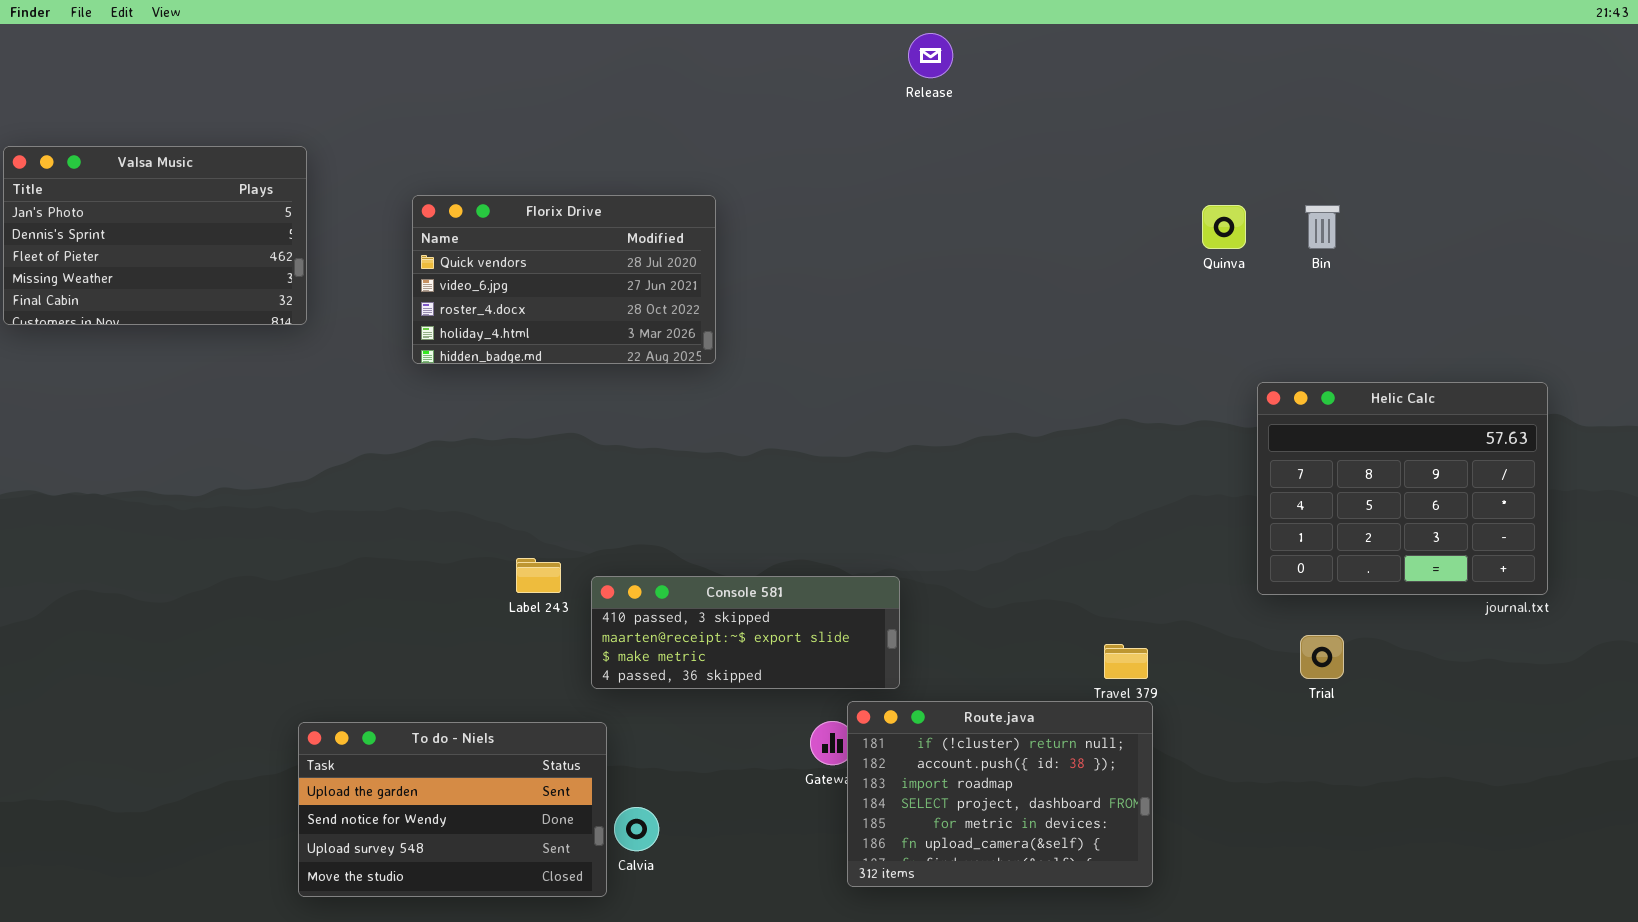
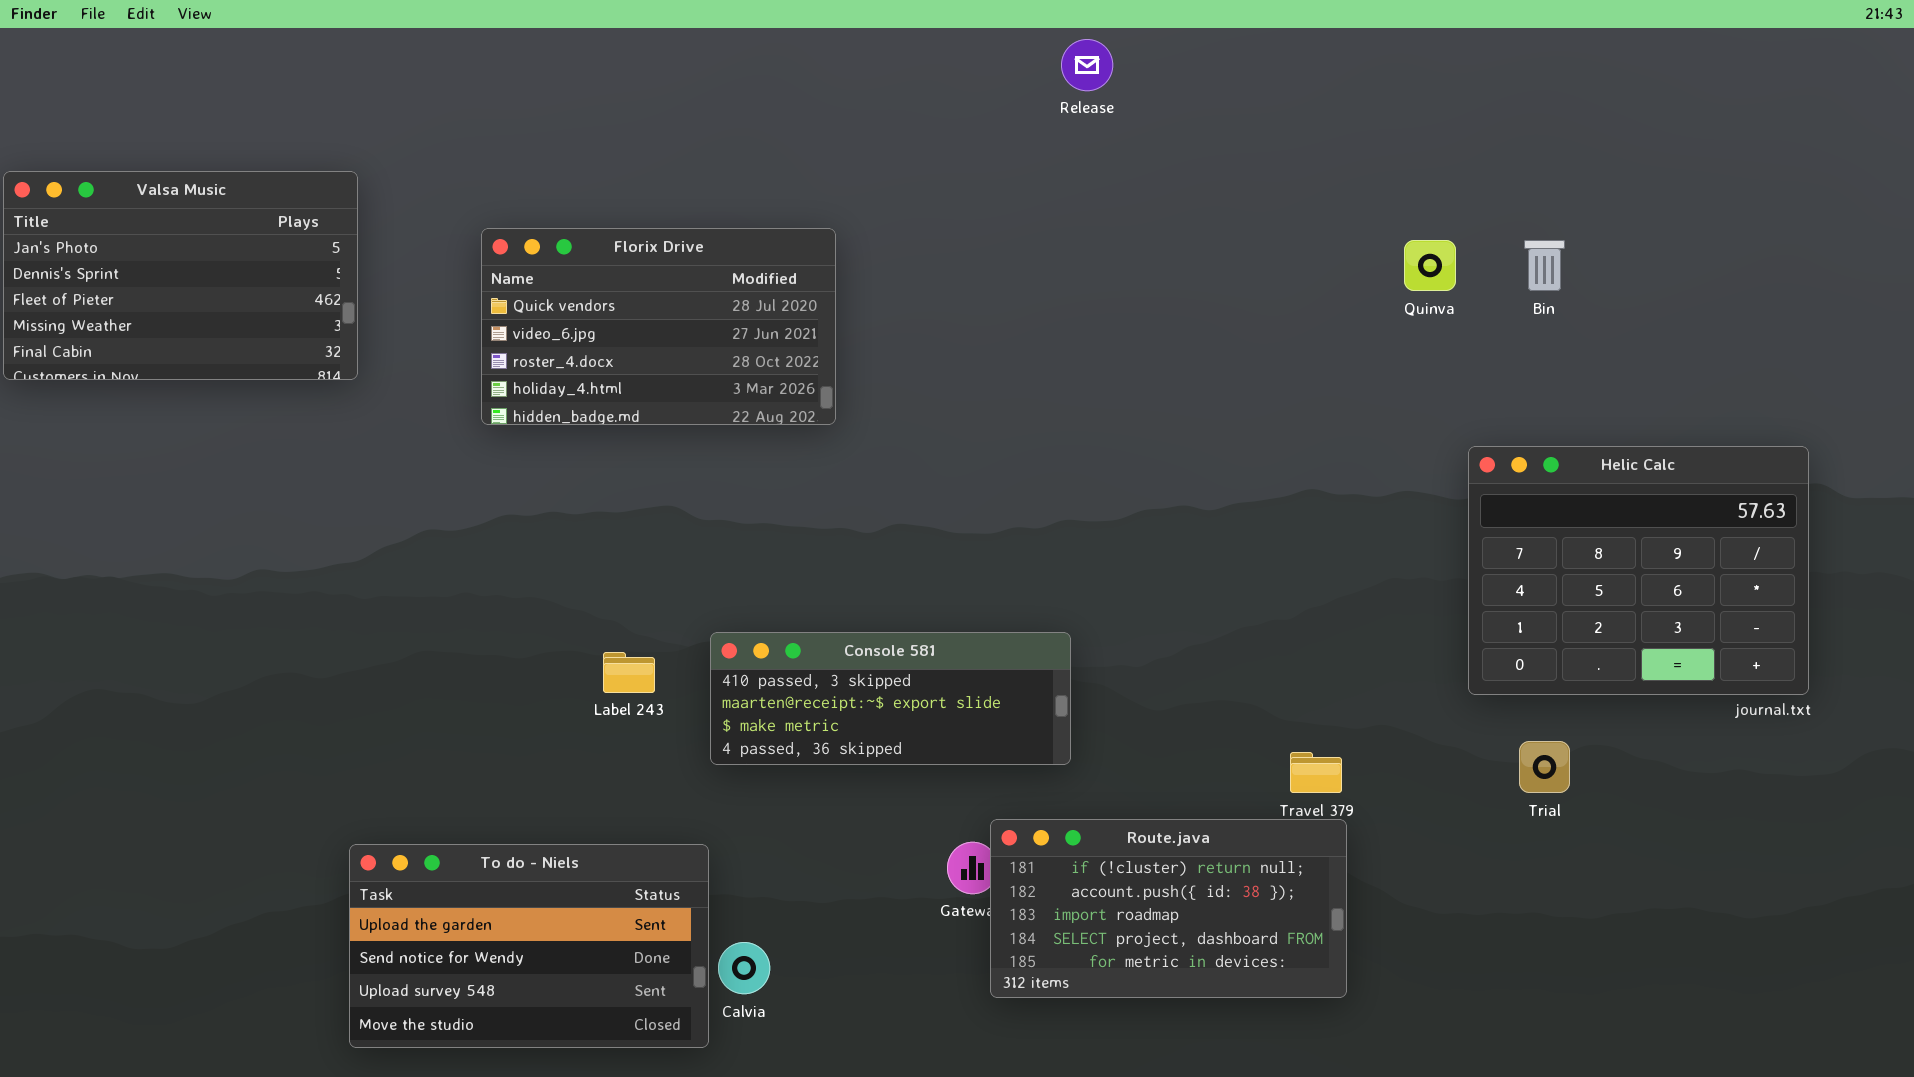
Console 581: [591,576,900,689] -> [710,632,1071,765], moved
Route.java: [847,701,1153,887] -> [990,819,1347,998], resized

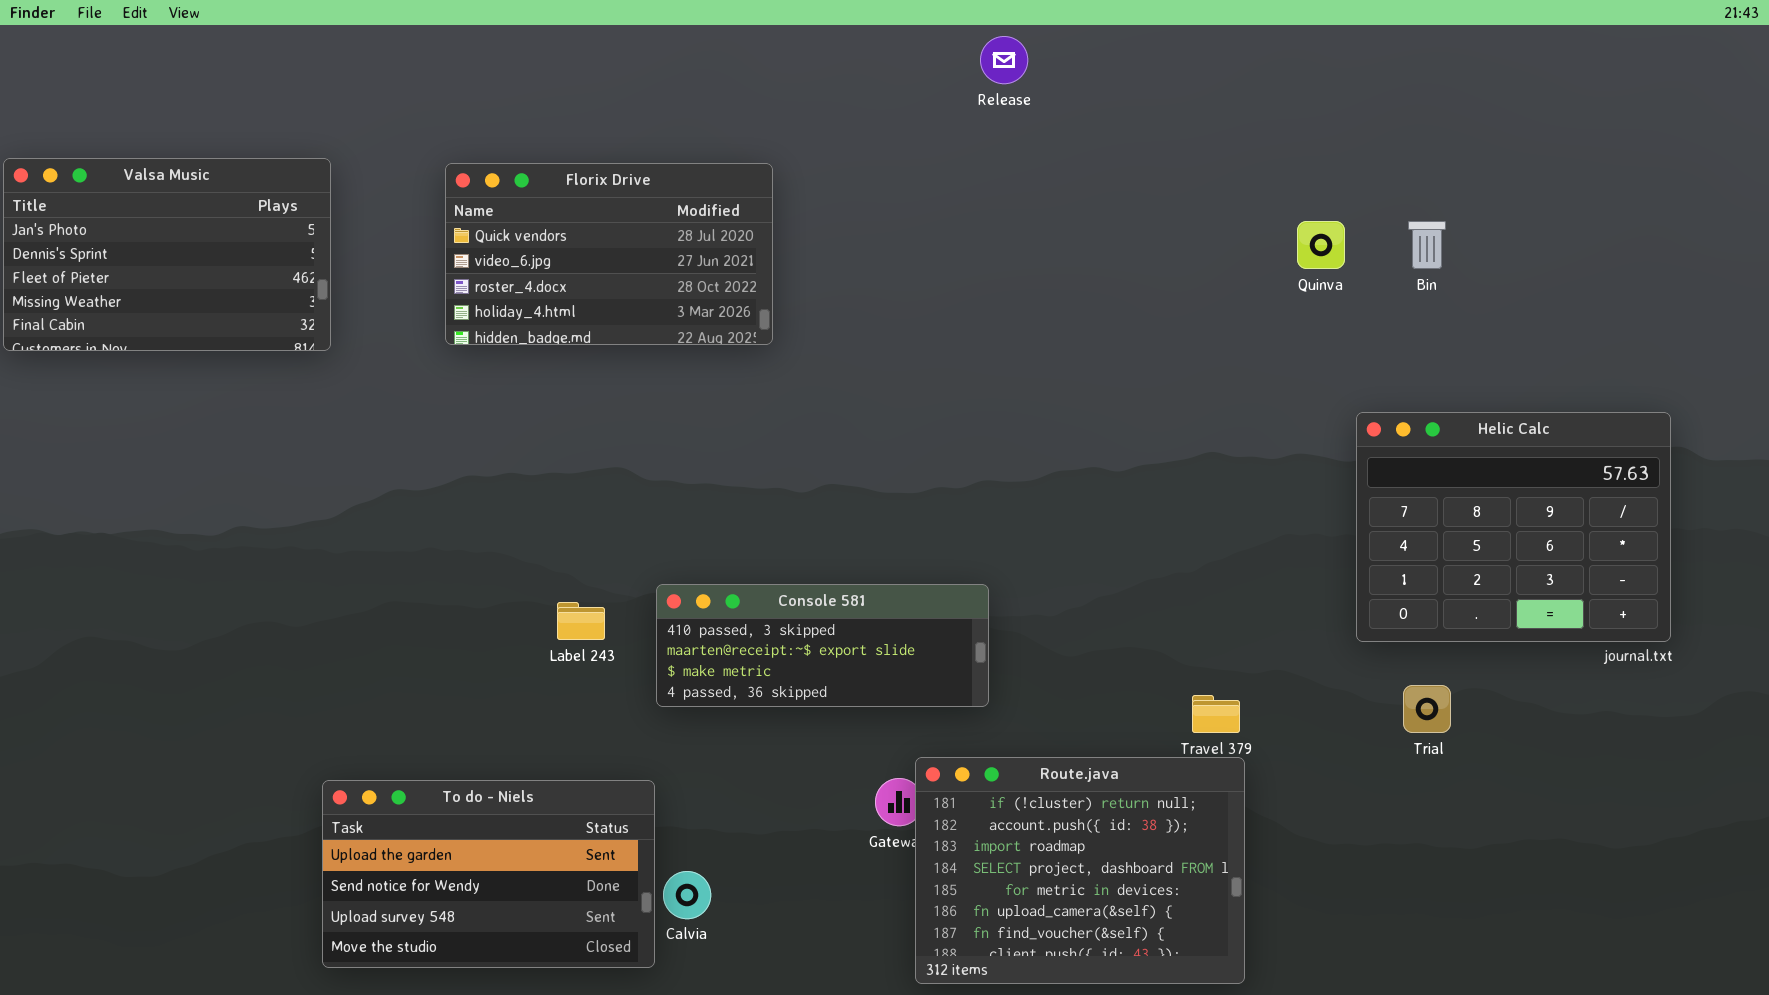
Florix Drive: [481,228,836,425] -> [445,163,773,345], moved
Route.java: [990,819,1347,998] -> [915,757,1245,984], resized

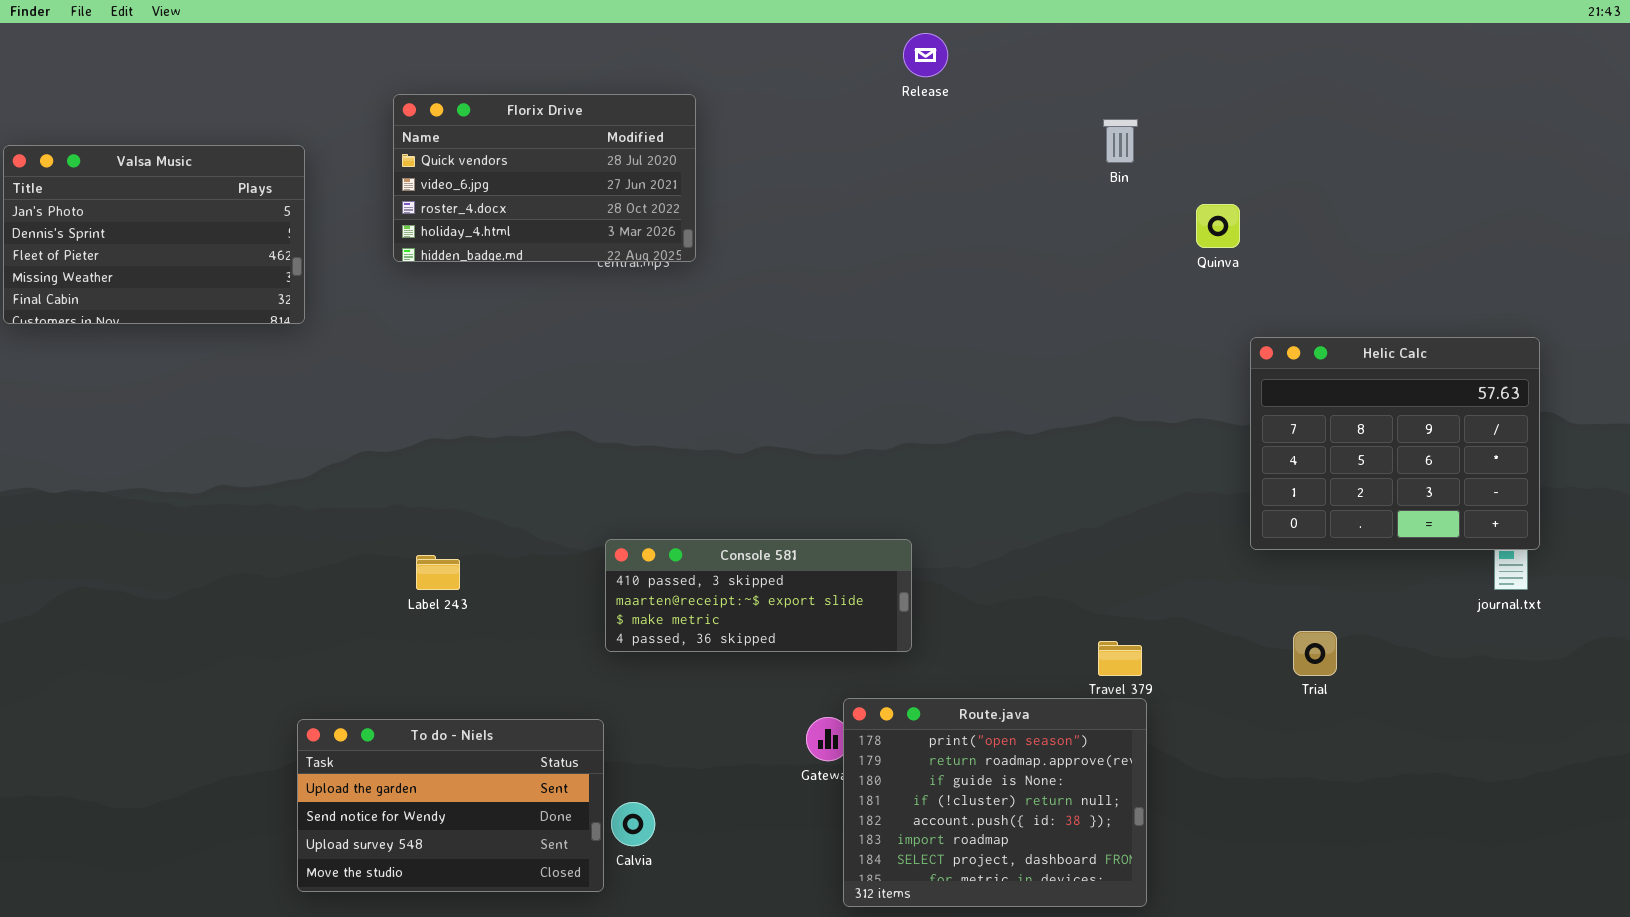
Florix Drive: [445,163,773,345] -> [393,94,696,262], moved
Bin: [1408,221,1446,269] -> [1103,119,1138,163], moved
Helic Calc: [1356,412,1671,642] -> [1250,337,1540,550], moved
Label 243: [557,602,605,640] -> [416,555,460,590], moved
Route.java: [915,757,1245,984] -> [843,698,1147,907], scrolled up 3 rows

